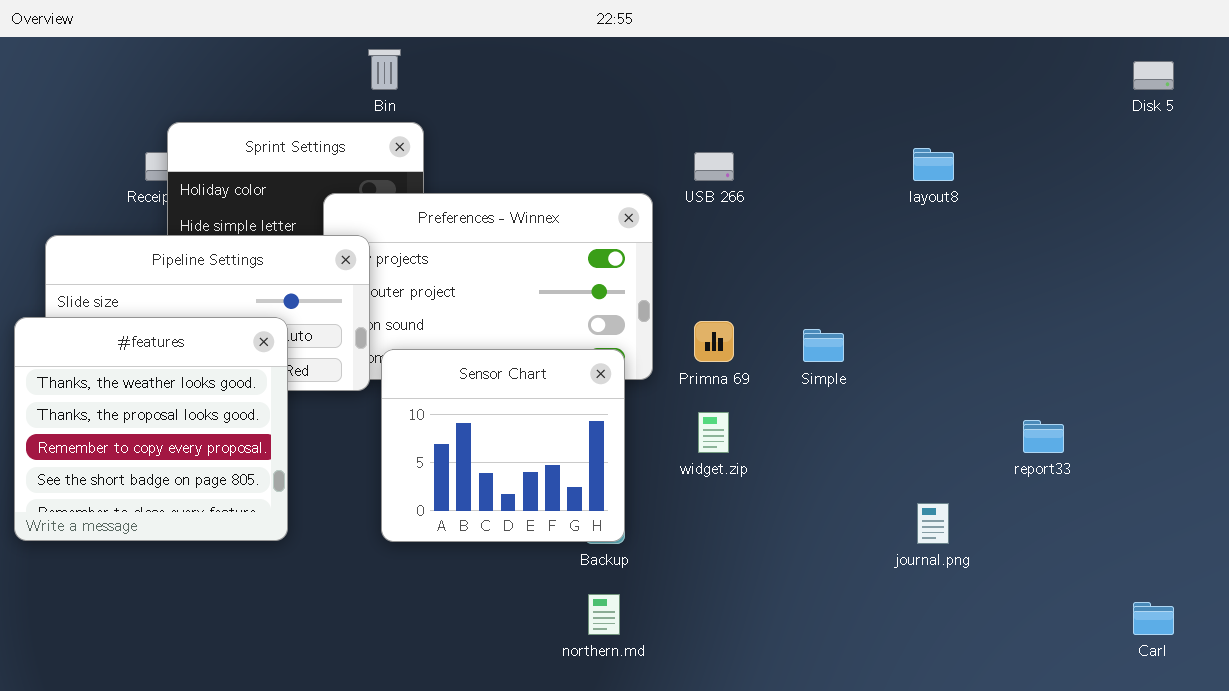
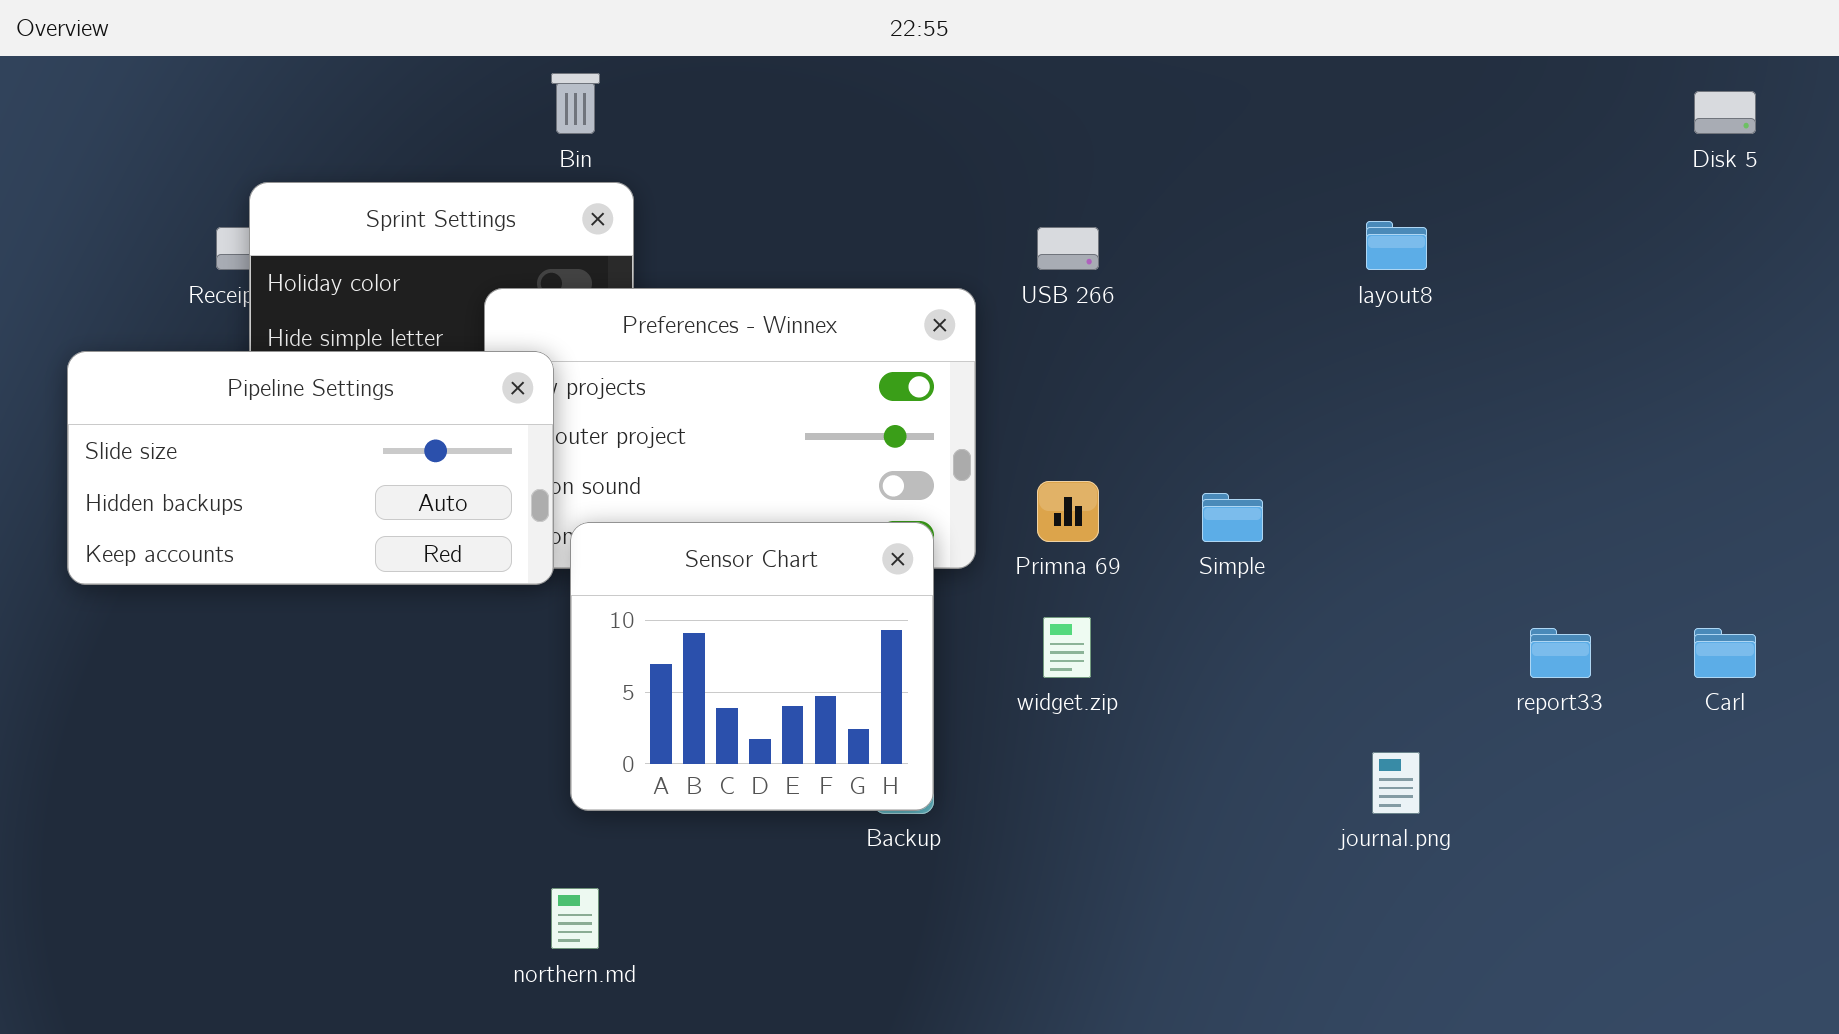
#features: [14,317,288,541] -> none, closed
northern.md: [588,594,620,635] -> [551,888,599,949], moved
Carl: [1133,602,1174,635] -> [1694,628,1756,678], moved

